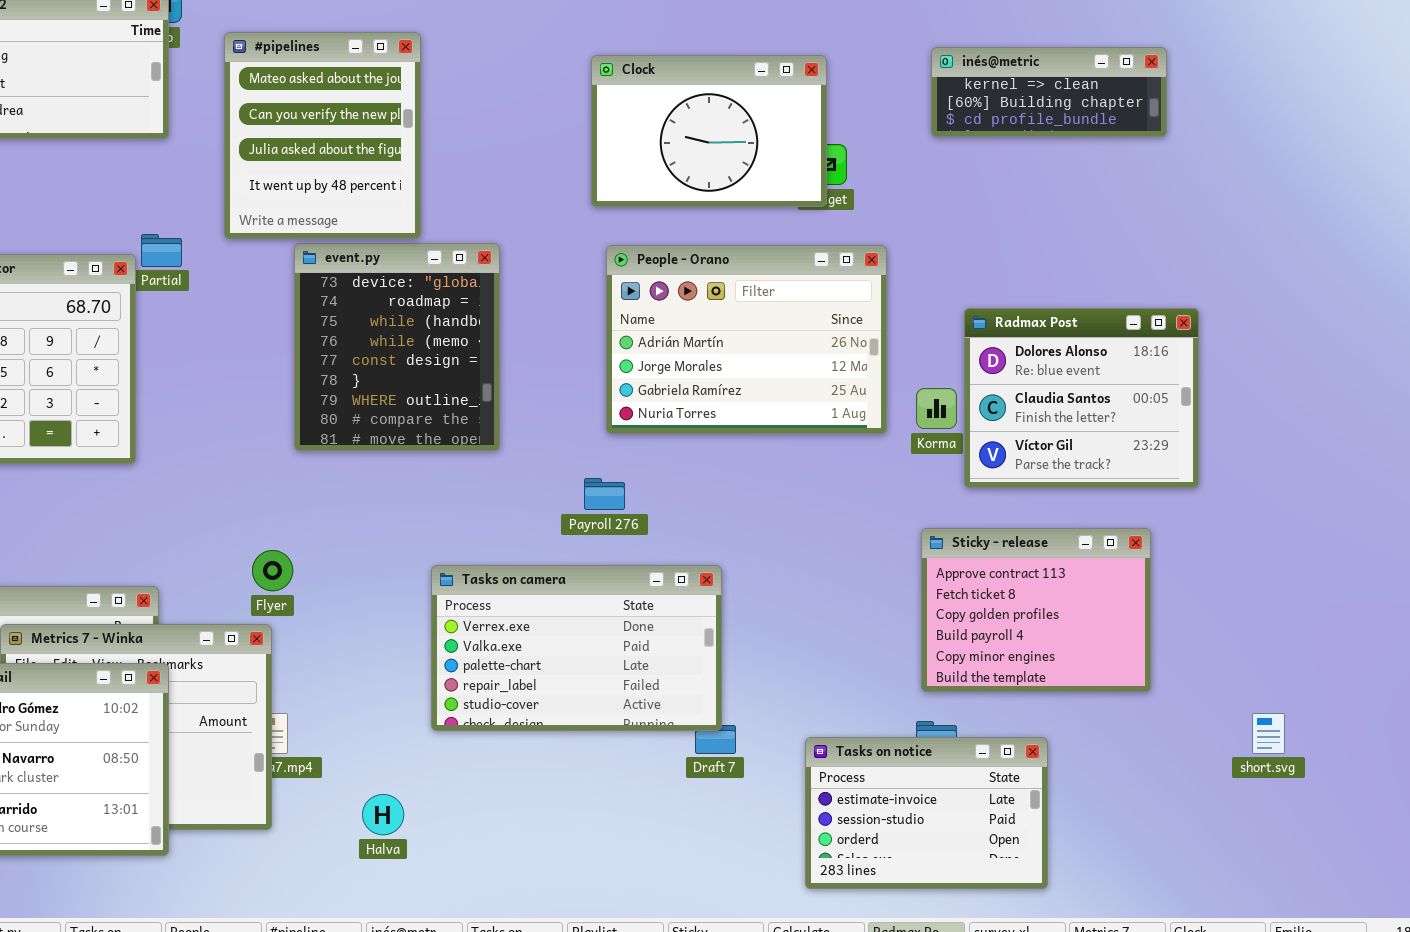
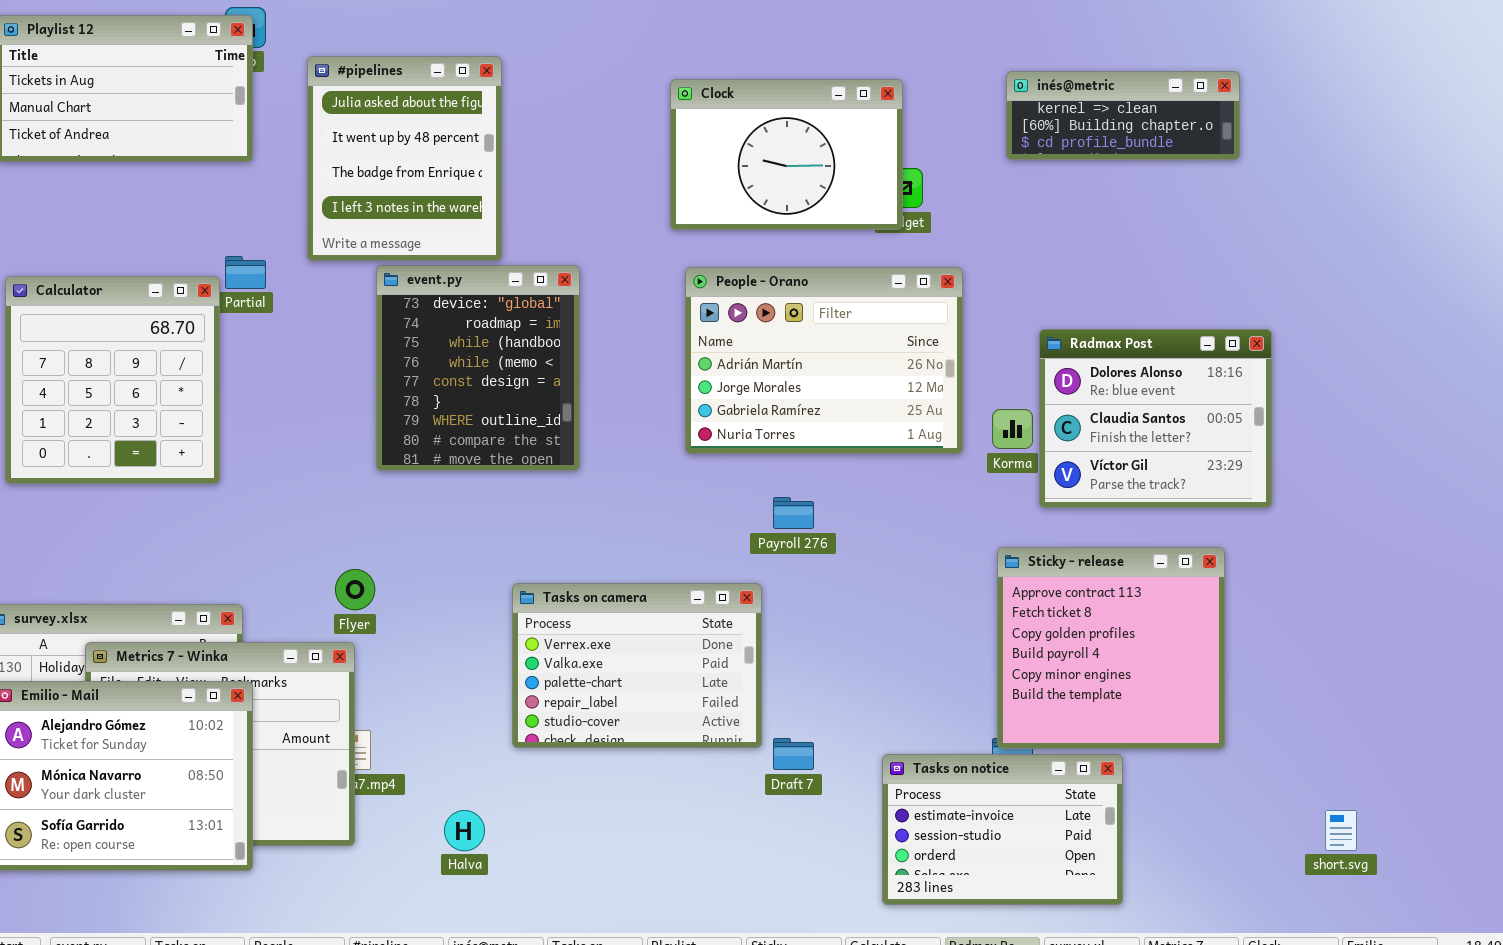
#pipelines: [224,32,421,239] -> [307,56,502,261], scrolled down 2 rows
Payroll 276: [584,478,625,510] -> [773,497,814,529], moved
Sticky - release: [921,528,1151,692] -> [997,547,1225,749], resized
Tasks on camera: [431,565,722,731] -> [512,583,762,748], resized
short.svg: [1252,713,1285,754] -> [1325,810,1357,851], moved

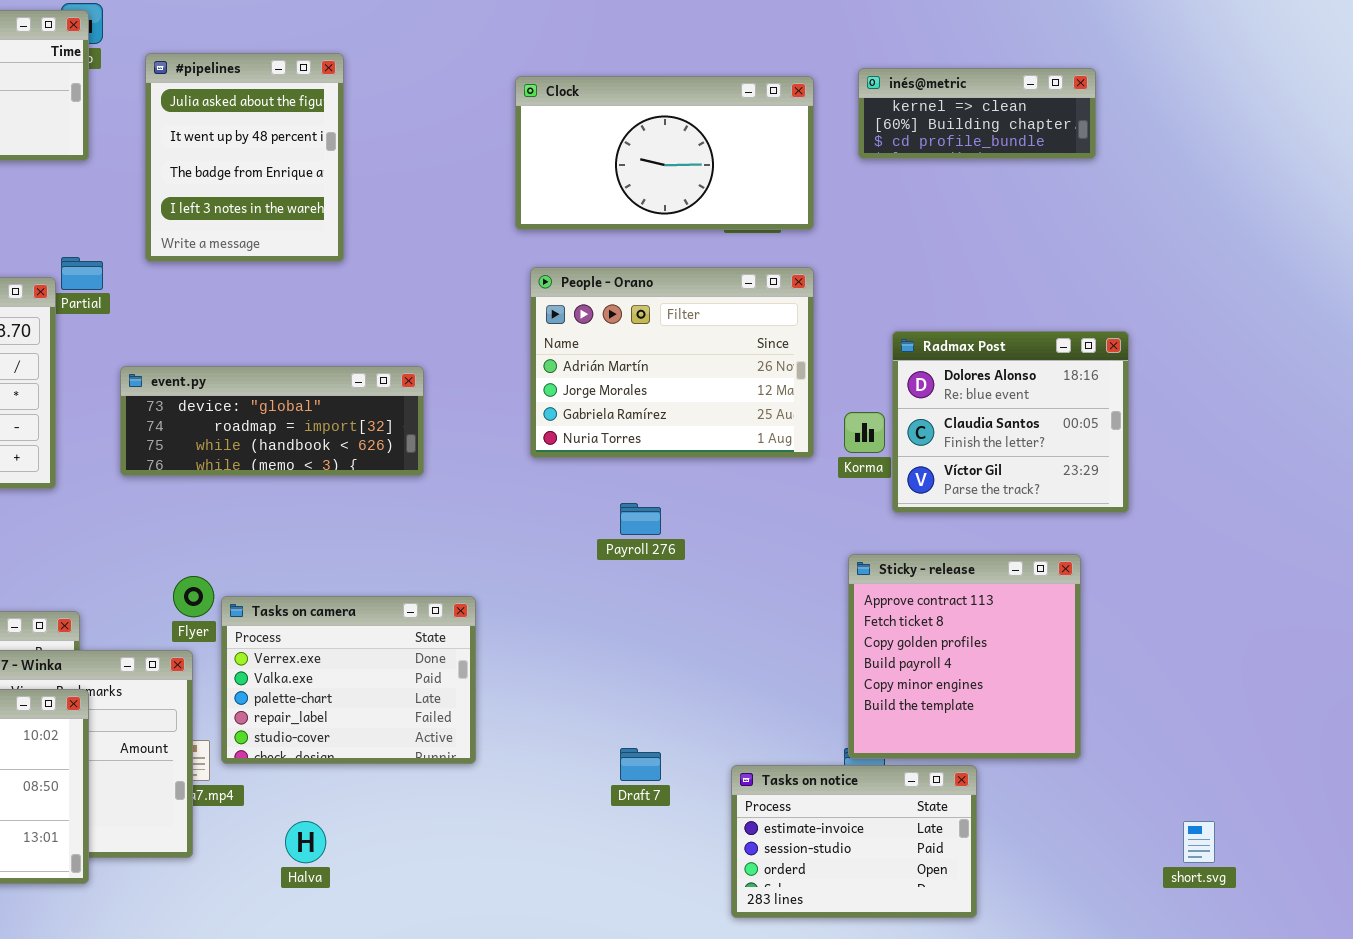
Clock: [670,79,903,230] -> [515,76,814,230], resized
event.py: [376,265,580,471] -> [120,366,424,476], resized
Tasks on camera: [512,583,762,748] -> [221,596,476,764], moved

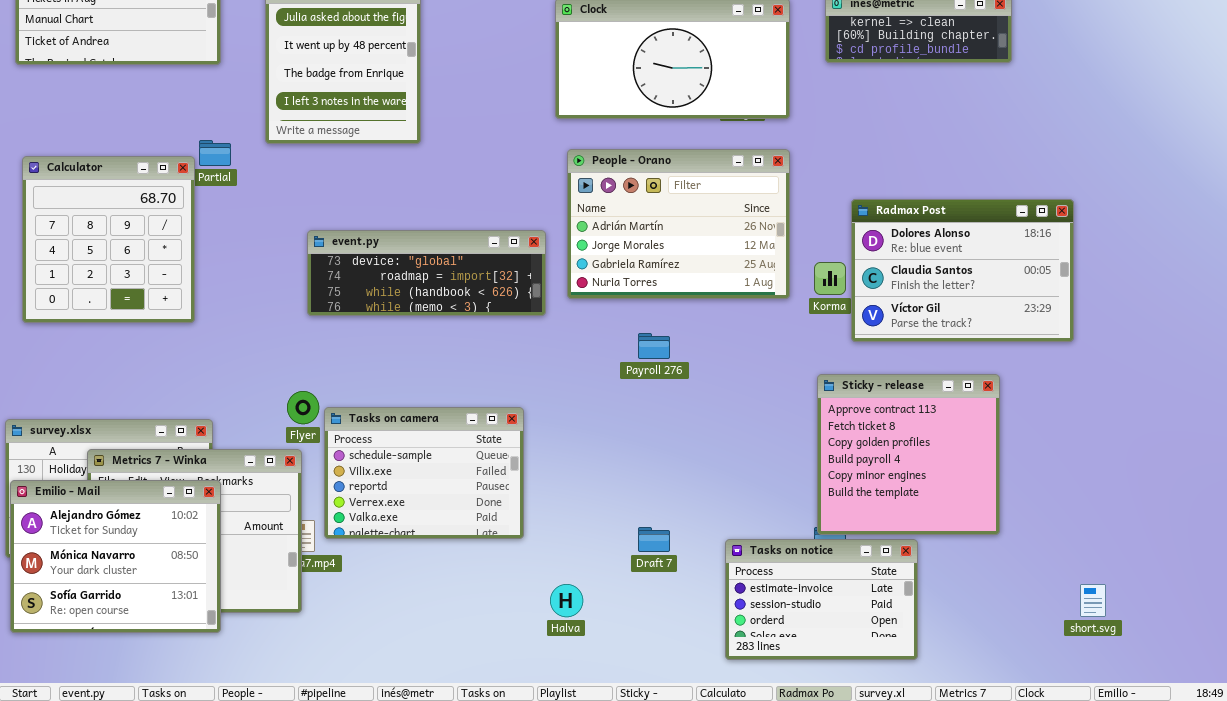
Radmax Post: [892,331,1129,513] -> [851,199,1074,342], resized
event.py: [120,366,424,476] -> [307,230,546,316], moved
Tasks on camera: [221,596,476,764] -> [324,407,524,539], scrolled up 3 rows
Halva: [285,821,326,863] -> [550,584,583,617], moved

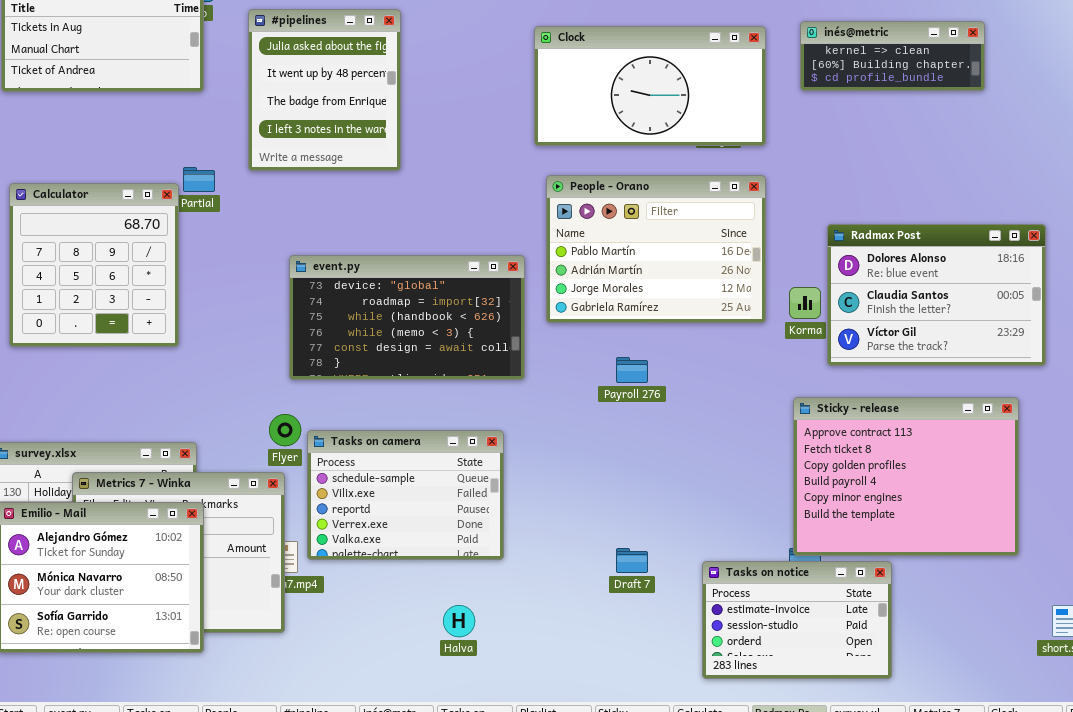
People - Orano: [567,149,790,299] -> [546,175,766,323], scrolled up 1 row
event.py: [307,230,546,316] -> [289,255,525,380], resized
Sticky - release: [817,374,1000,535] -> [793,397,1019,556], resized
Halva: [550,584,583,617] -> [443,605,475,637], moved

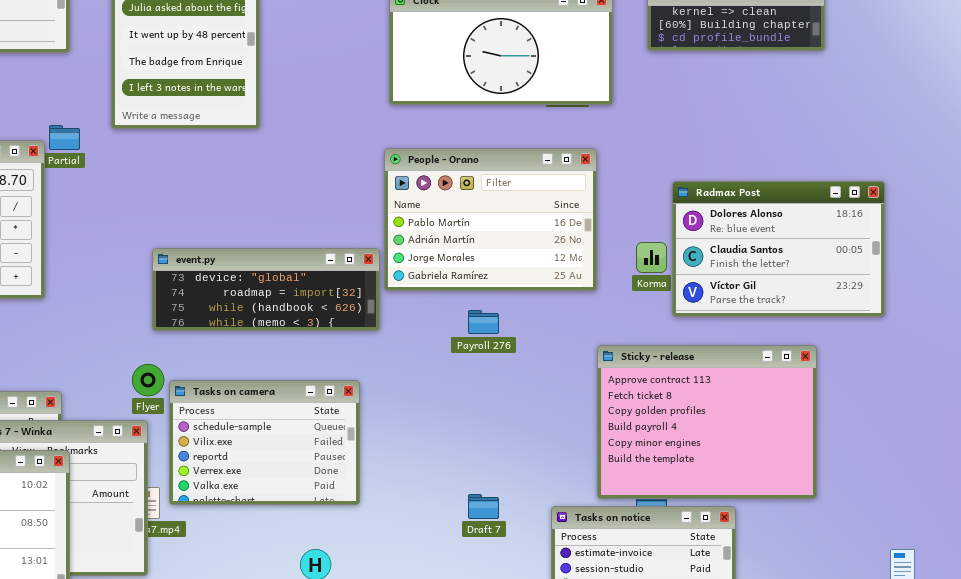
People - Orano: [546,175,766,323] -> [384,148,597,291], moved
event.py: [289,255,525,380] -> [152,248,380,331], resized
Sticky - release: [793,397,1019,556] -> [597,345,817,499], moved

